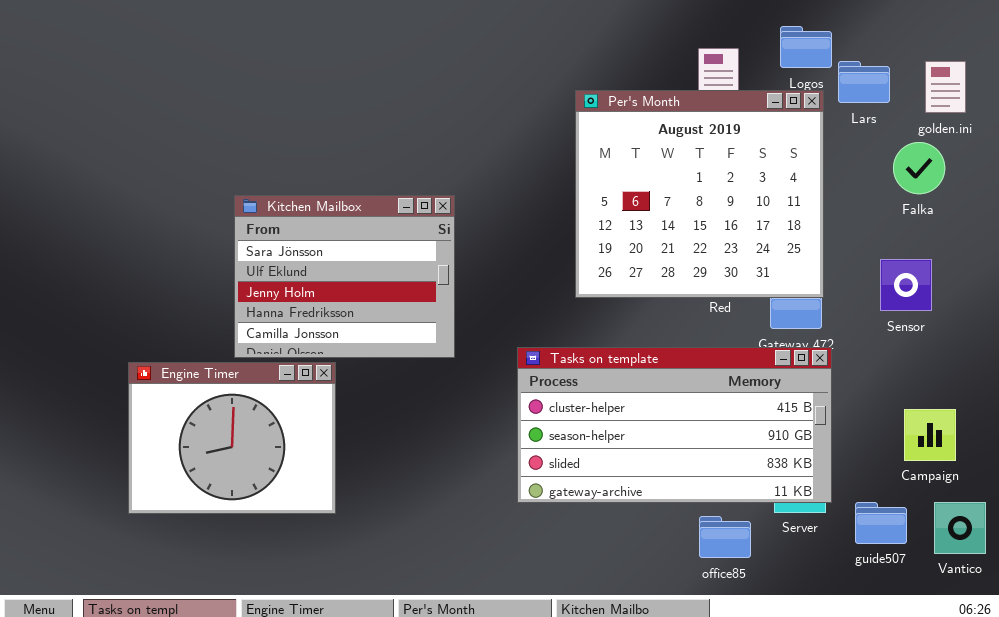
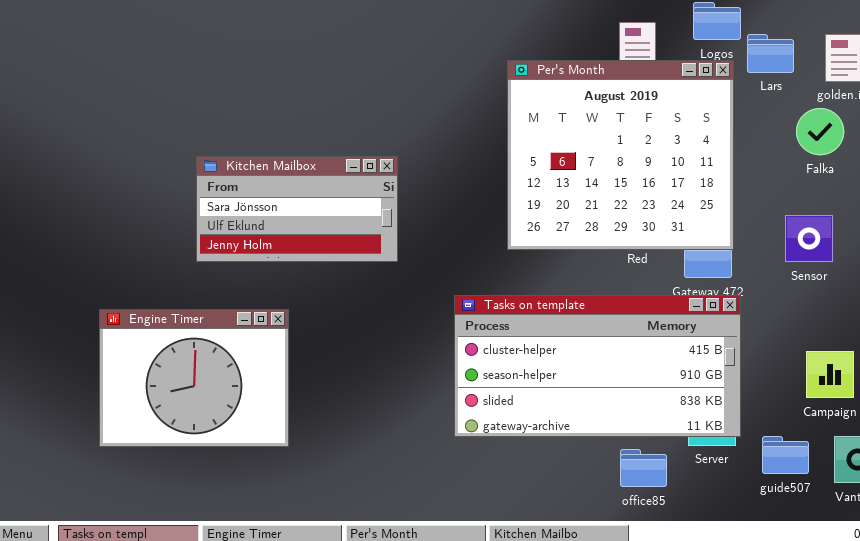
Kitchen Mailbox: [234,195,455,358] -> [196,156,398,262], resized

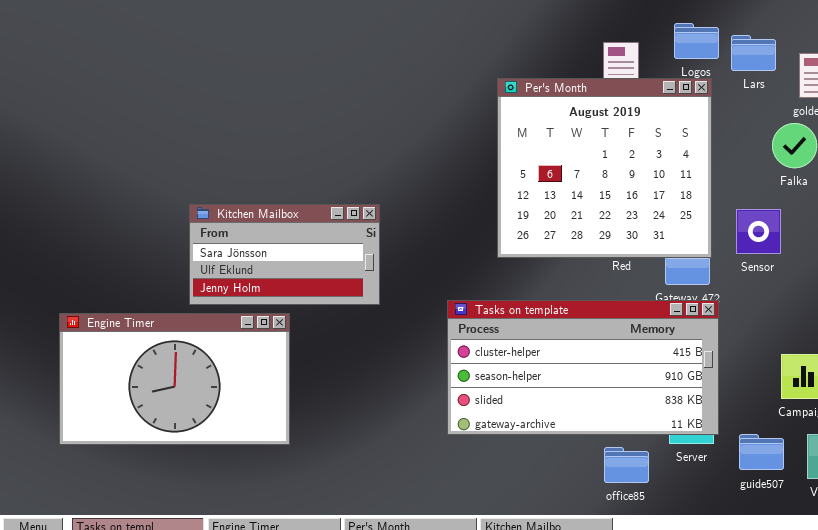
Lars: [747,34,794,73] -> [731,35,776,71], moved
Kitchen Mailbox: [196,156,398,262] -> [189,204,380,305], moved
Sensor: [785,215,833,262] -> [736,209,781,254], moved
Engine Timer: [99,309,289,447] -> [59,313,290,445], resized

